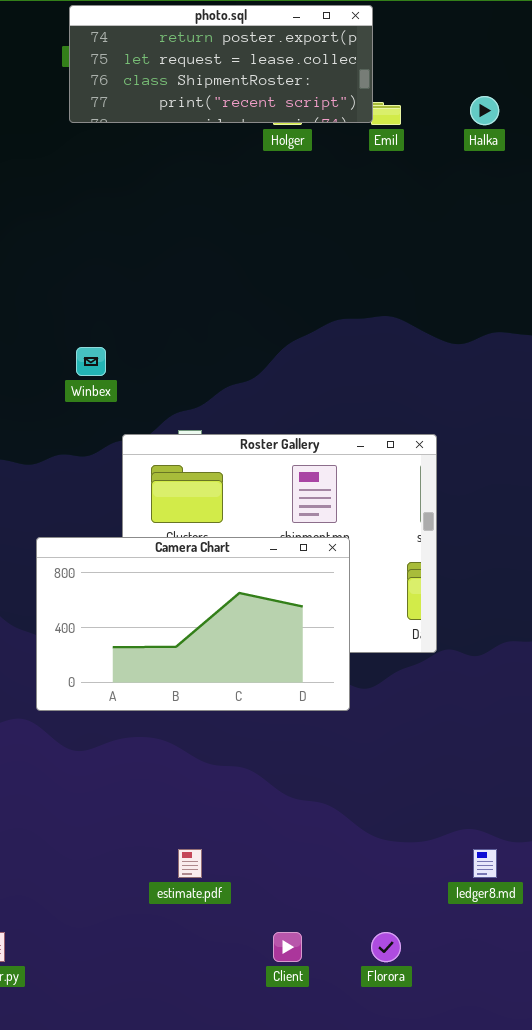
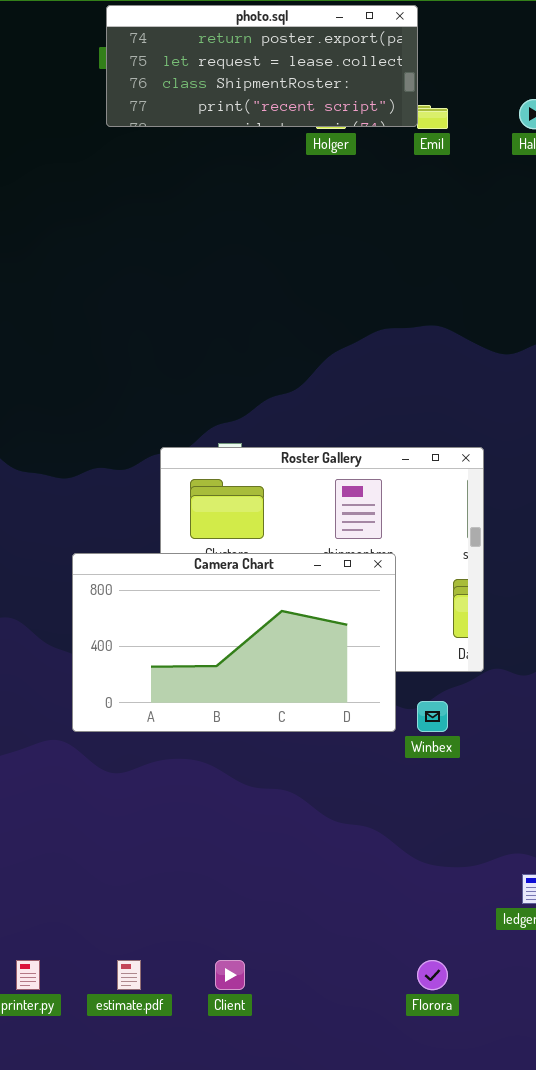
Winbex: [76,347,106,376] -> [417,701,448,732], moved
estimate.pdf: [178,849,202,878] -> [117,960,141,990], moved
Client: [273,932,302,962] -> [215,960,245,990], moved

